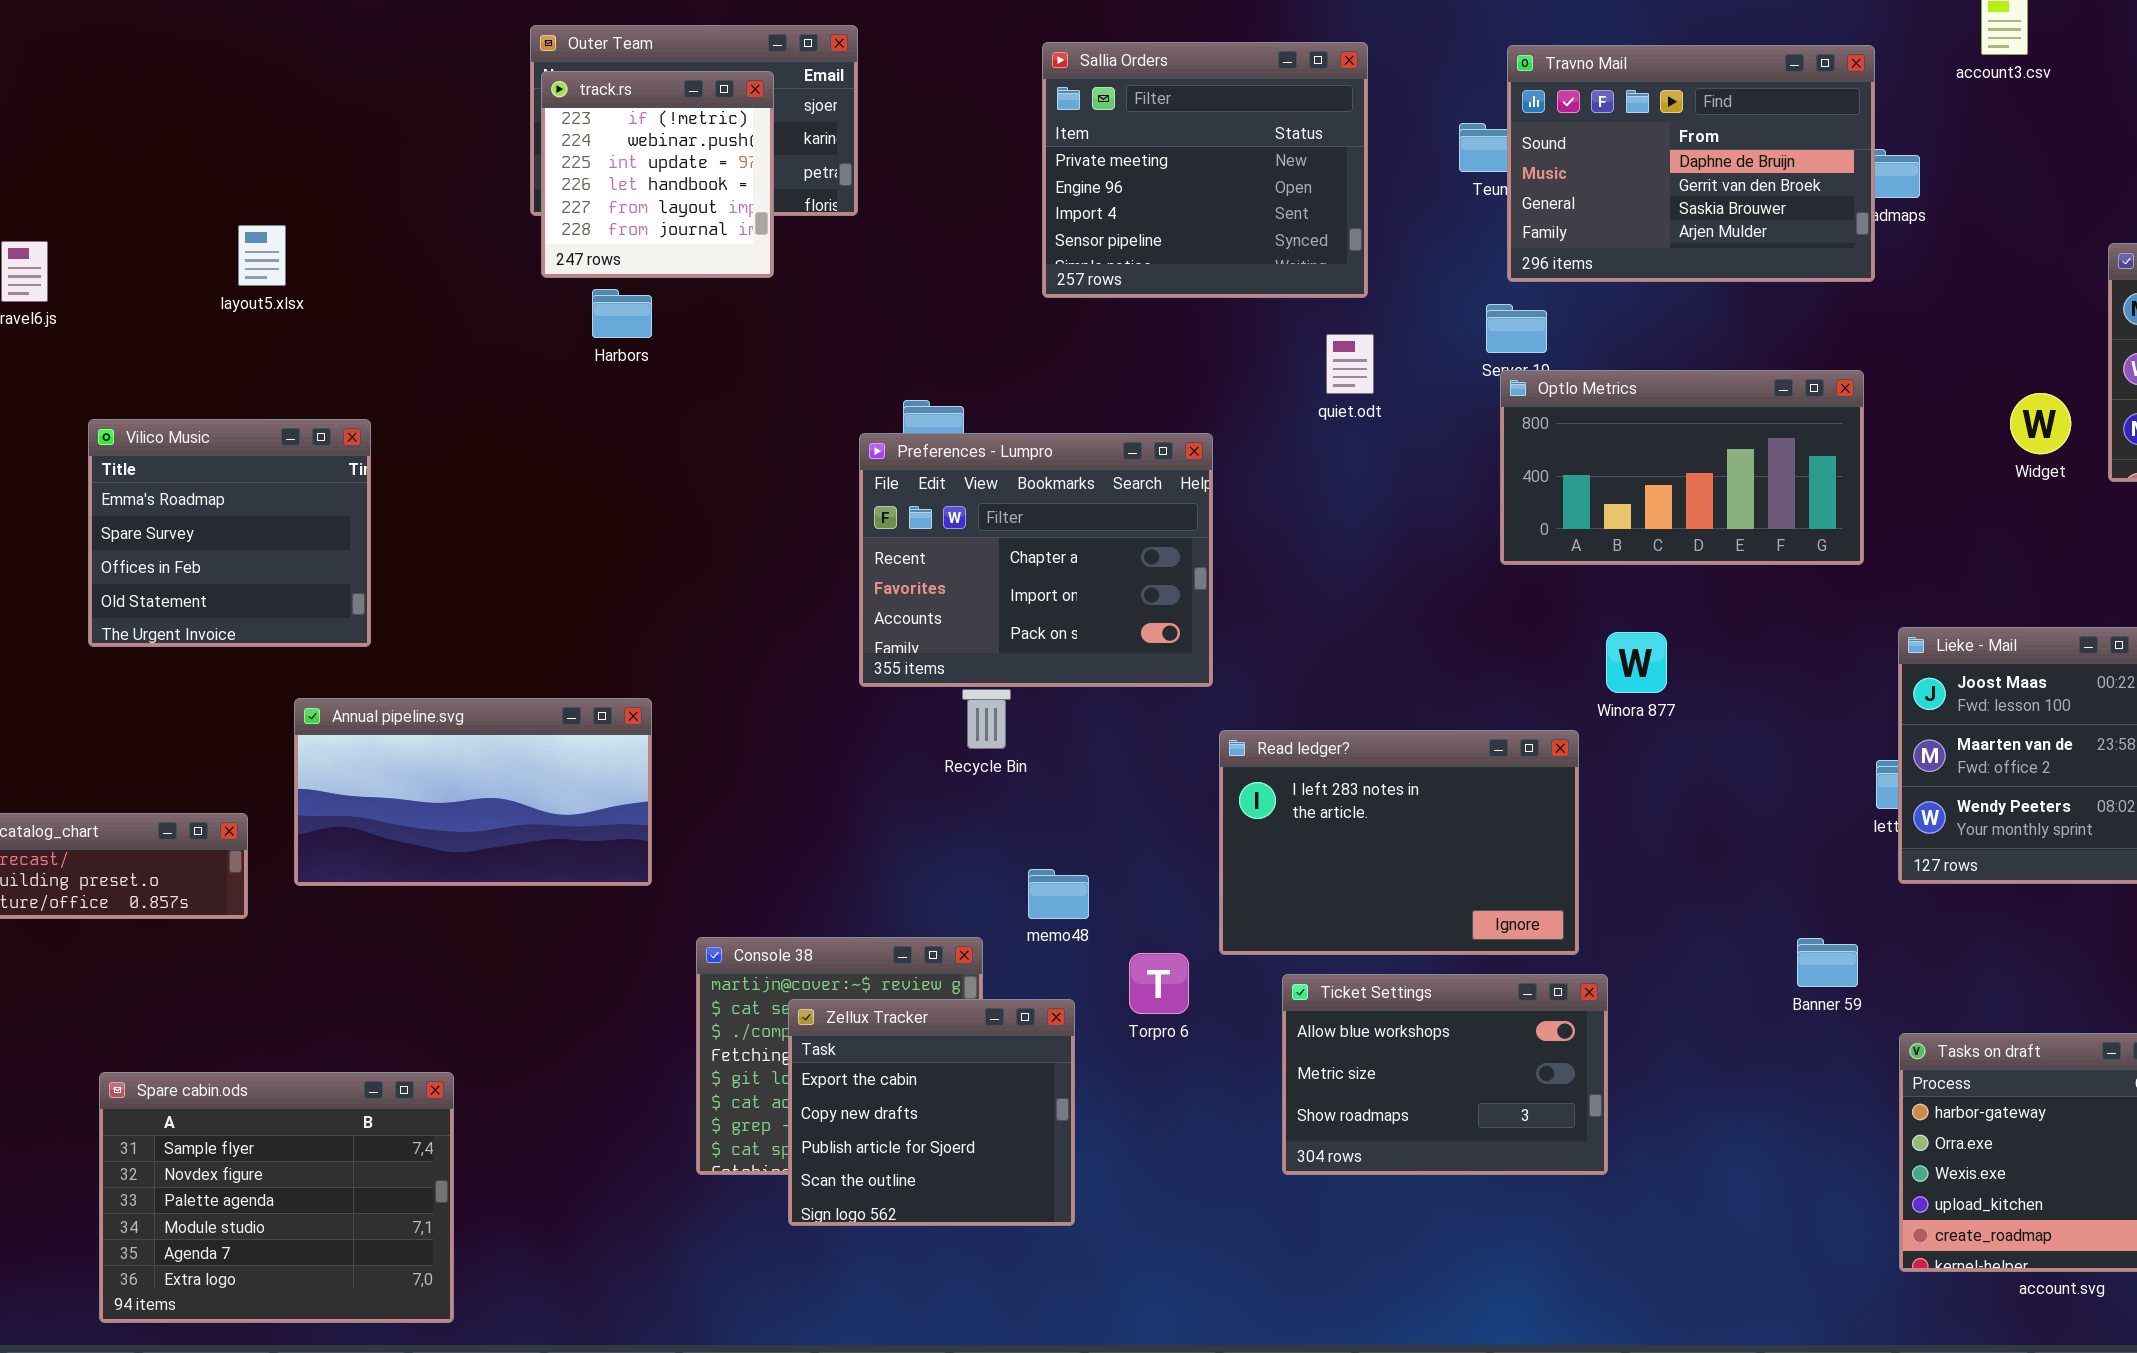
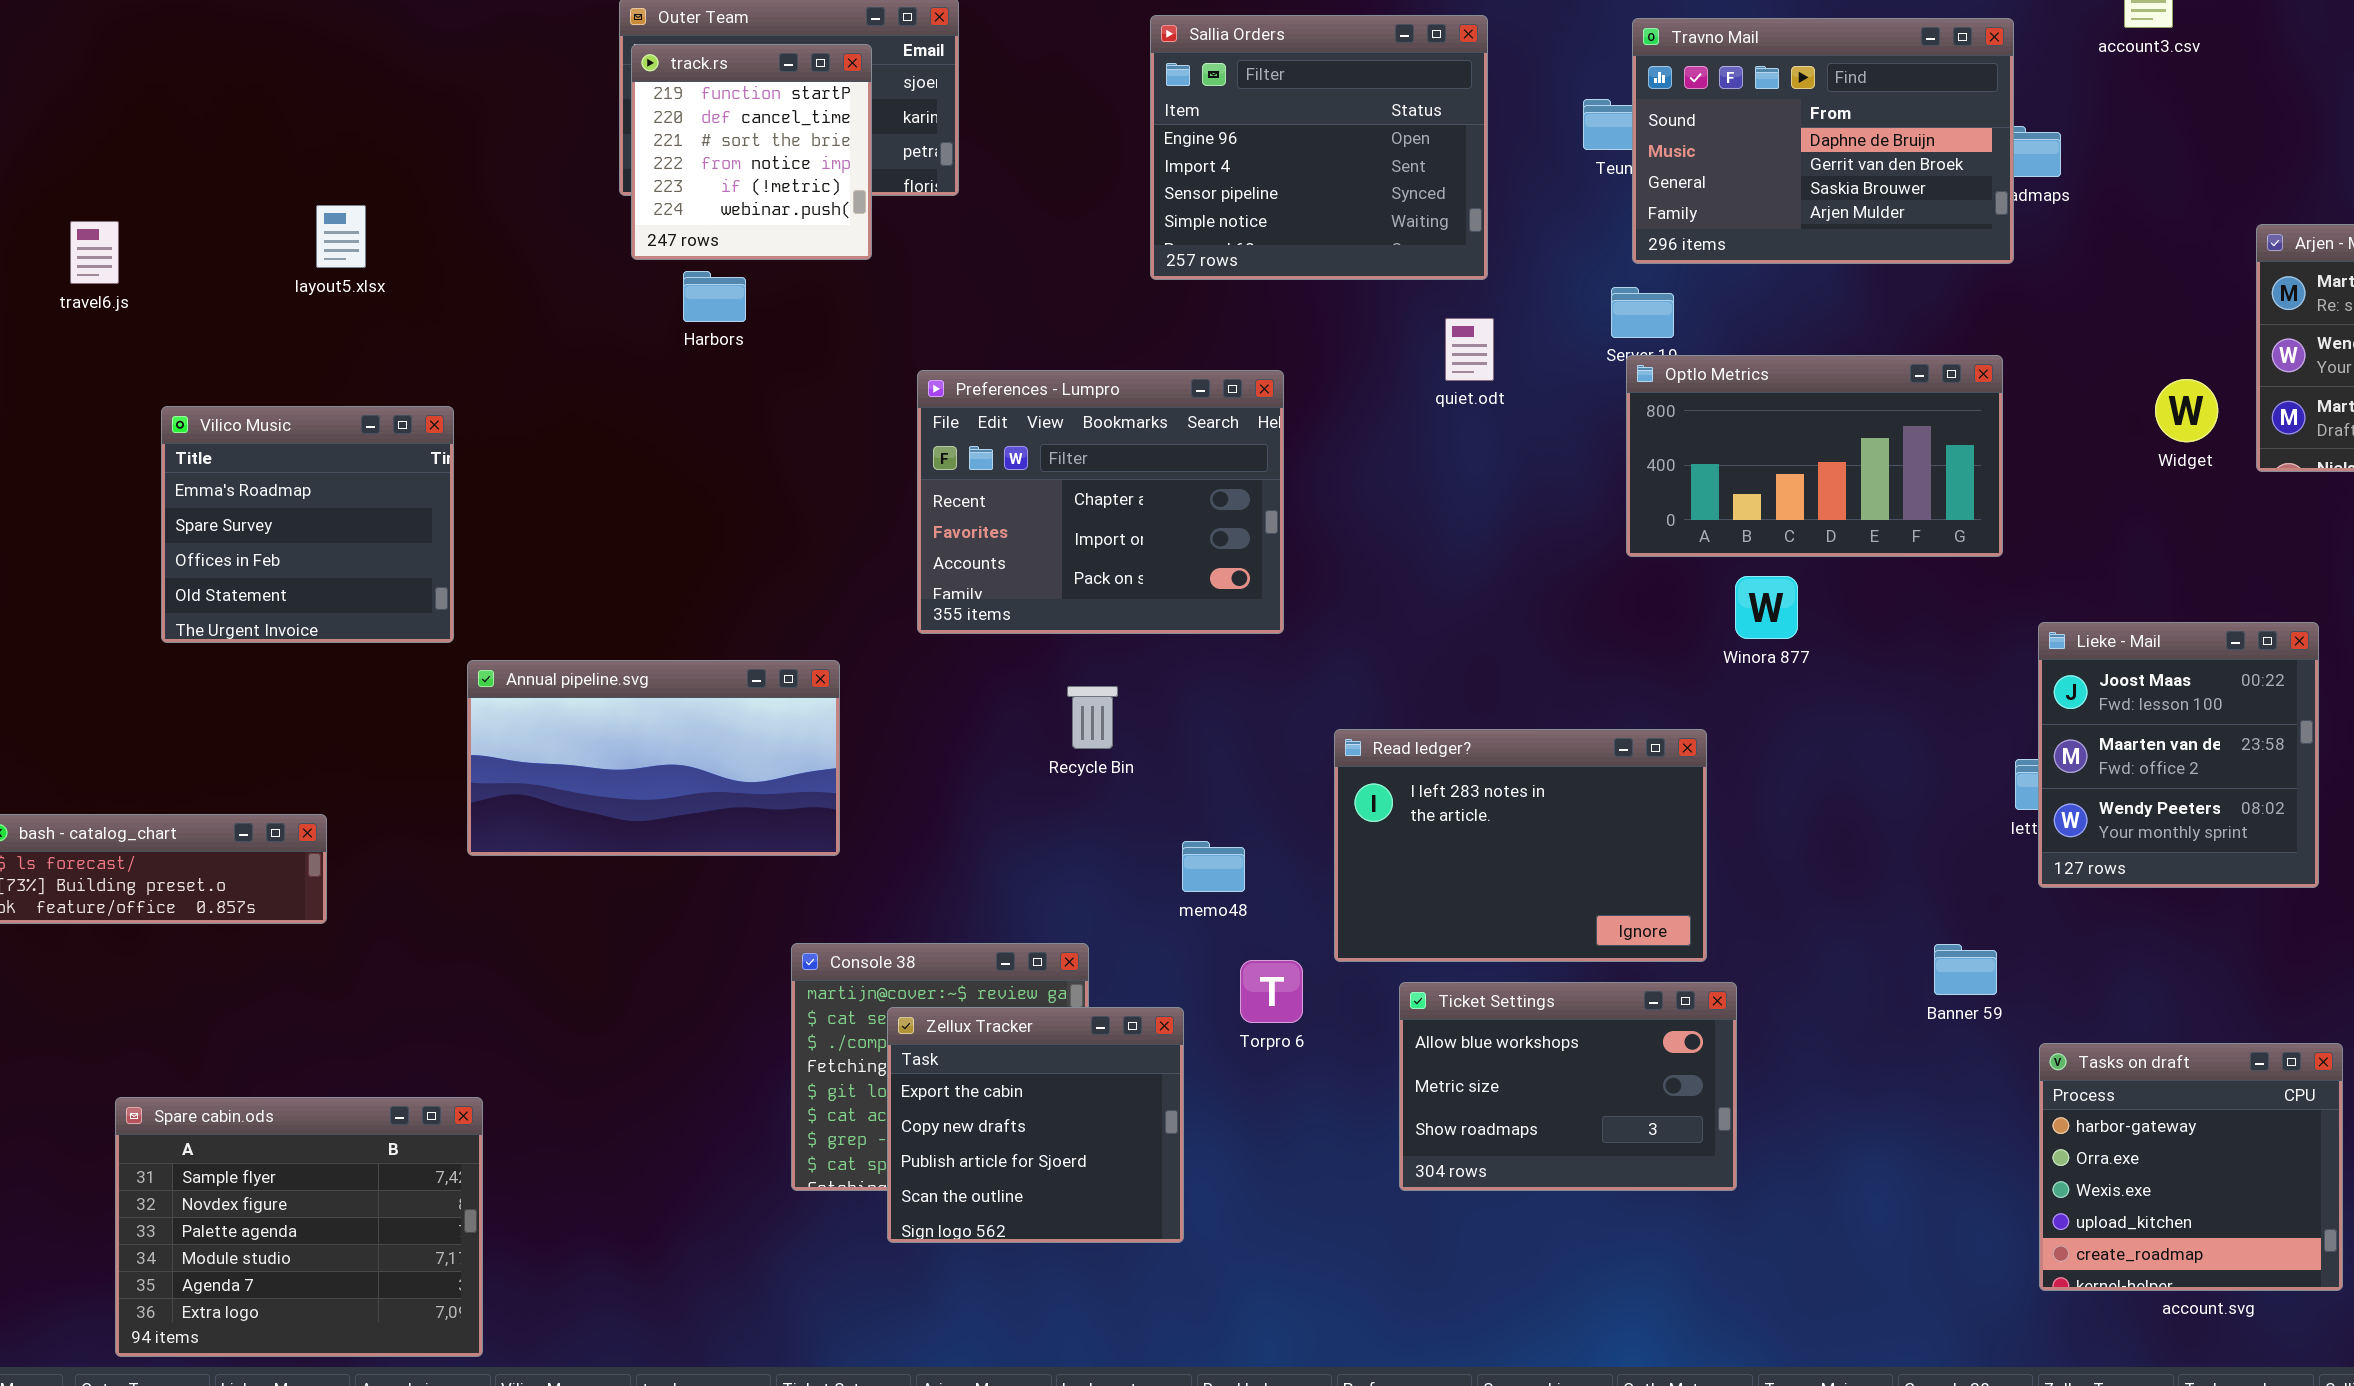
Sallia Orders: [1042,42,1368,298] -> [1150,15,1488,280], scrolled down 1 row
track.rs: [541,71,774,278] -> [631,44,872,260], scrolled up 4 rows
Preferences - Lumpro: [859,433,1213,687] -> [917,370,1284,634], moved
Winora 877: [1606,632,1667,693] -> [1735,576,1798,639], moved
Annual pipeline.svg: [294,698,652,886] -> [467,660,840,856], moved
memo48: [1028,869,1089,919] -> [1182,841,1245,892], moved
Spare cabin.ods: [99,1072,454,1323] -> [115,1097,483,1357], moved

